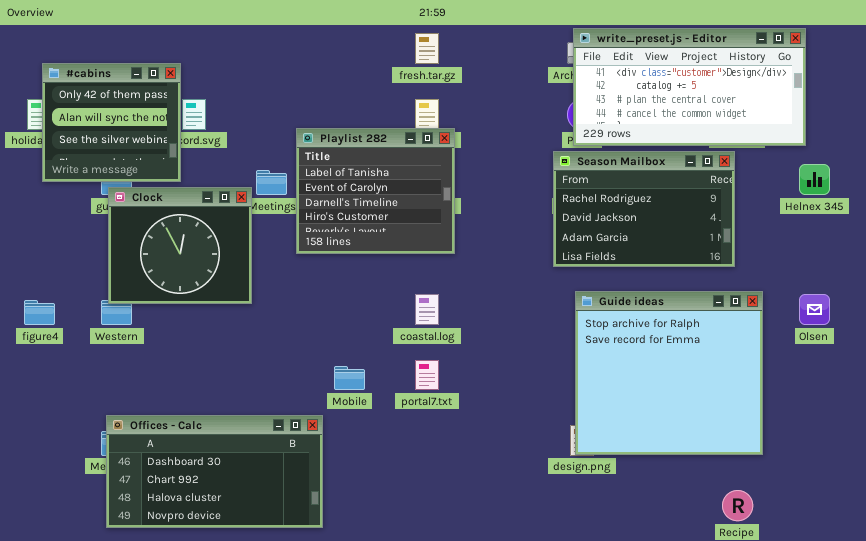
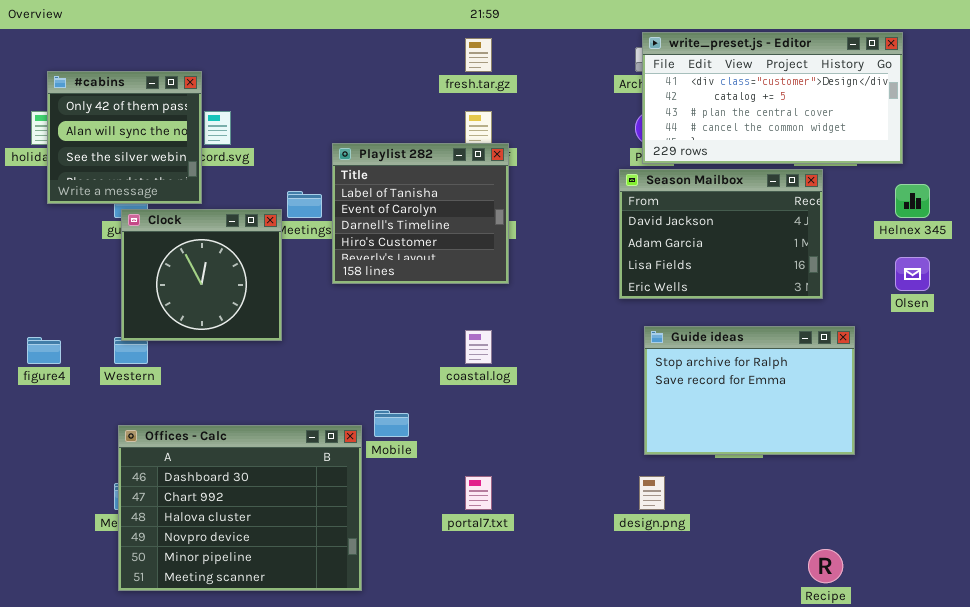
Season Mailbox: [553,151,735,267] -> [619,169,823,299], scrolled down 1 row
Guide ideas: [575,291,763,455] -> [644,326,855,455], resized
Olsen: [799,294,830,325] -> [895,257,930,291], moved
portal7.txt: [415,360,439,390] -> [465,476,492,510], moved
Offices - Calc: [106,415,323,528] -> [118,425,362,591], resized

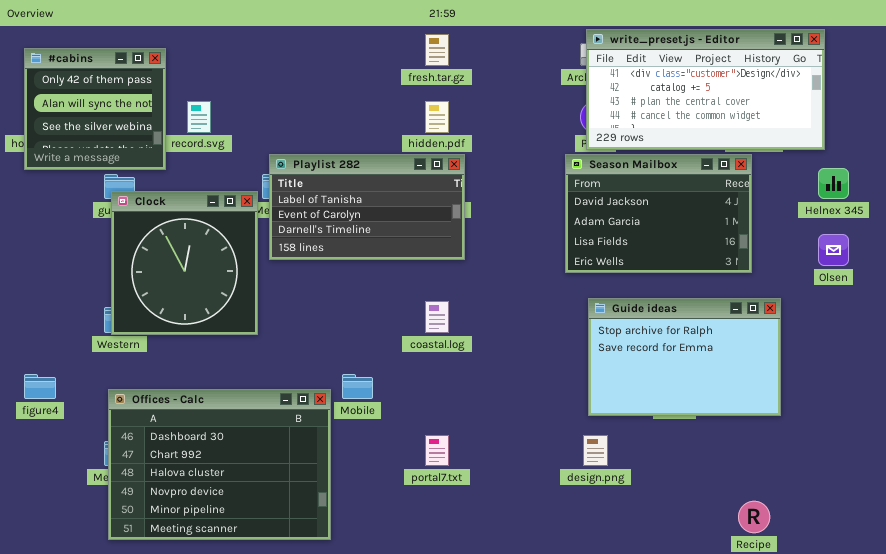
#cabins: [47,71,202,204] -> [24,48,166,170], moved
Playlist 282: [332,143,509,284] -> [269,154,465,260], resized
Clock: [121,209,282,341] -> [111,191,258,335], resized
figure4: [27,337,61,364] -> [24,374,56,399], moved

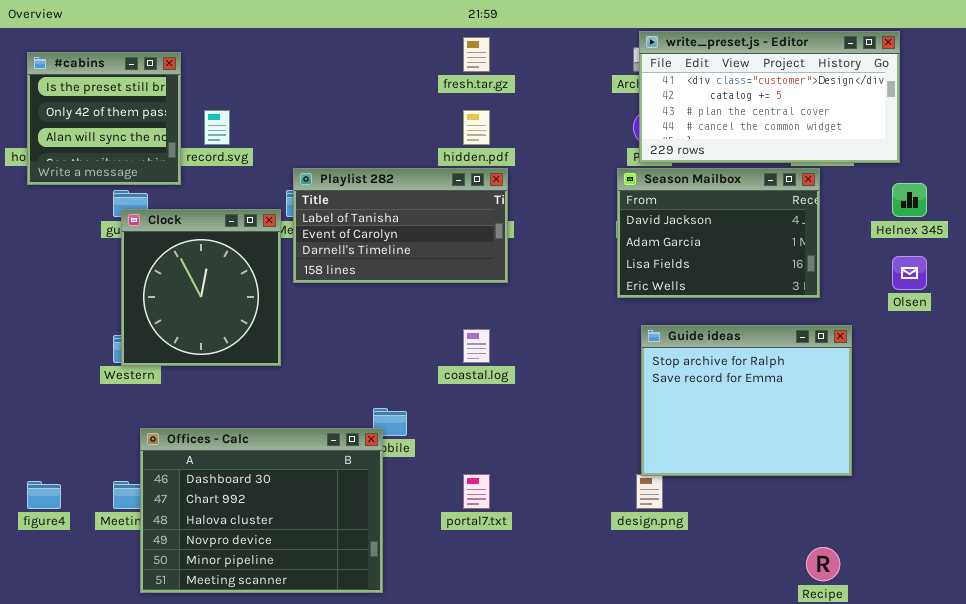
#cabins: [24,48,166,170] -> [27,52,181,185], scrolled up 1 row
Guide ideas: [588,298,781,416] -> [641,325,852,476], resized
figure4: [24,374,56,399] -> [27,481,61,509], moved
Offices - Calc: [108,389,331,540] -> [140,428,383,593], moved

